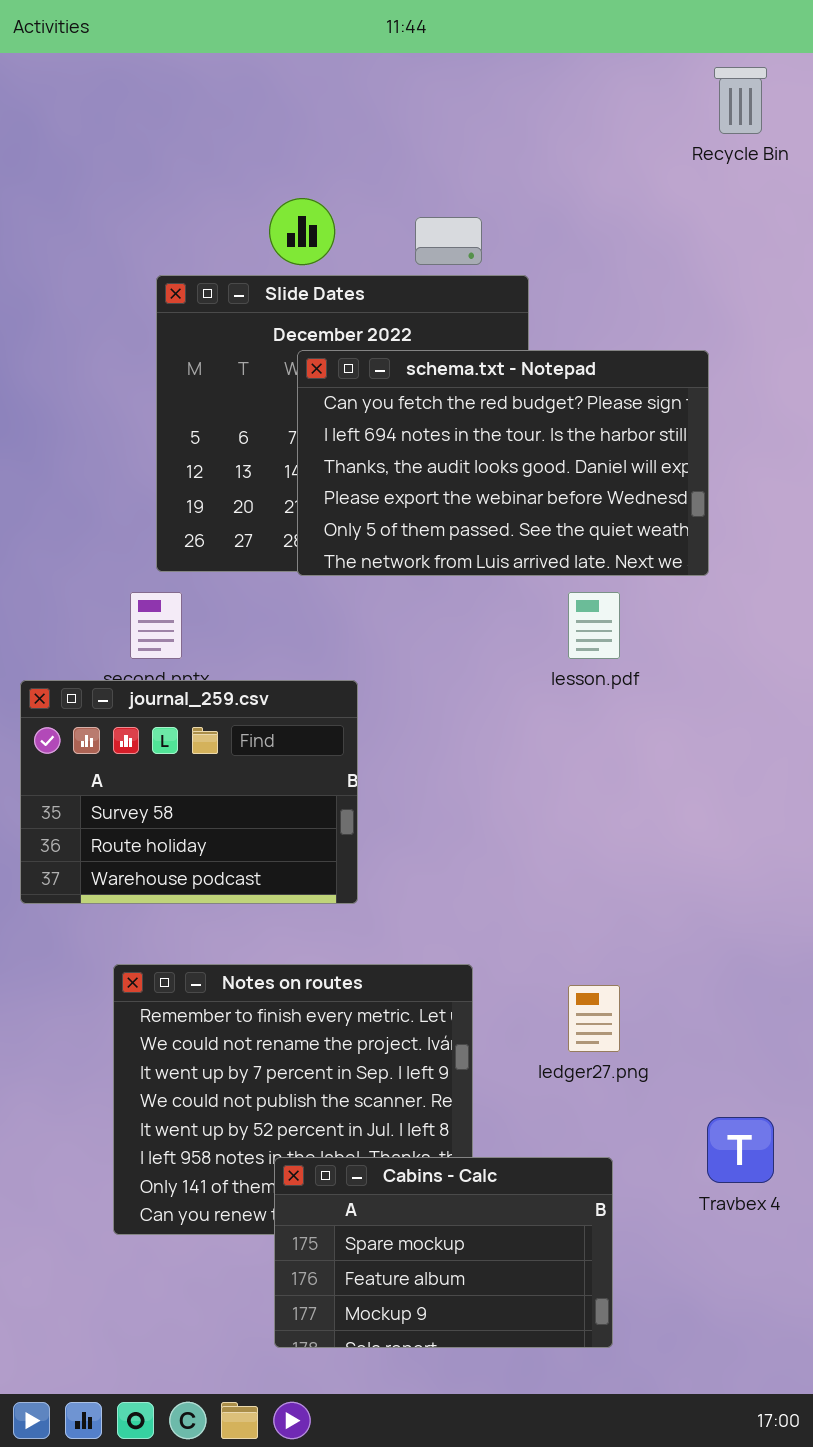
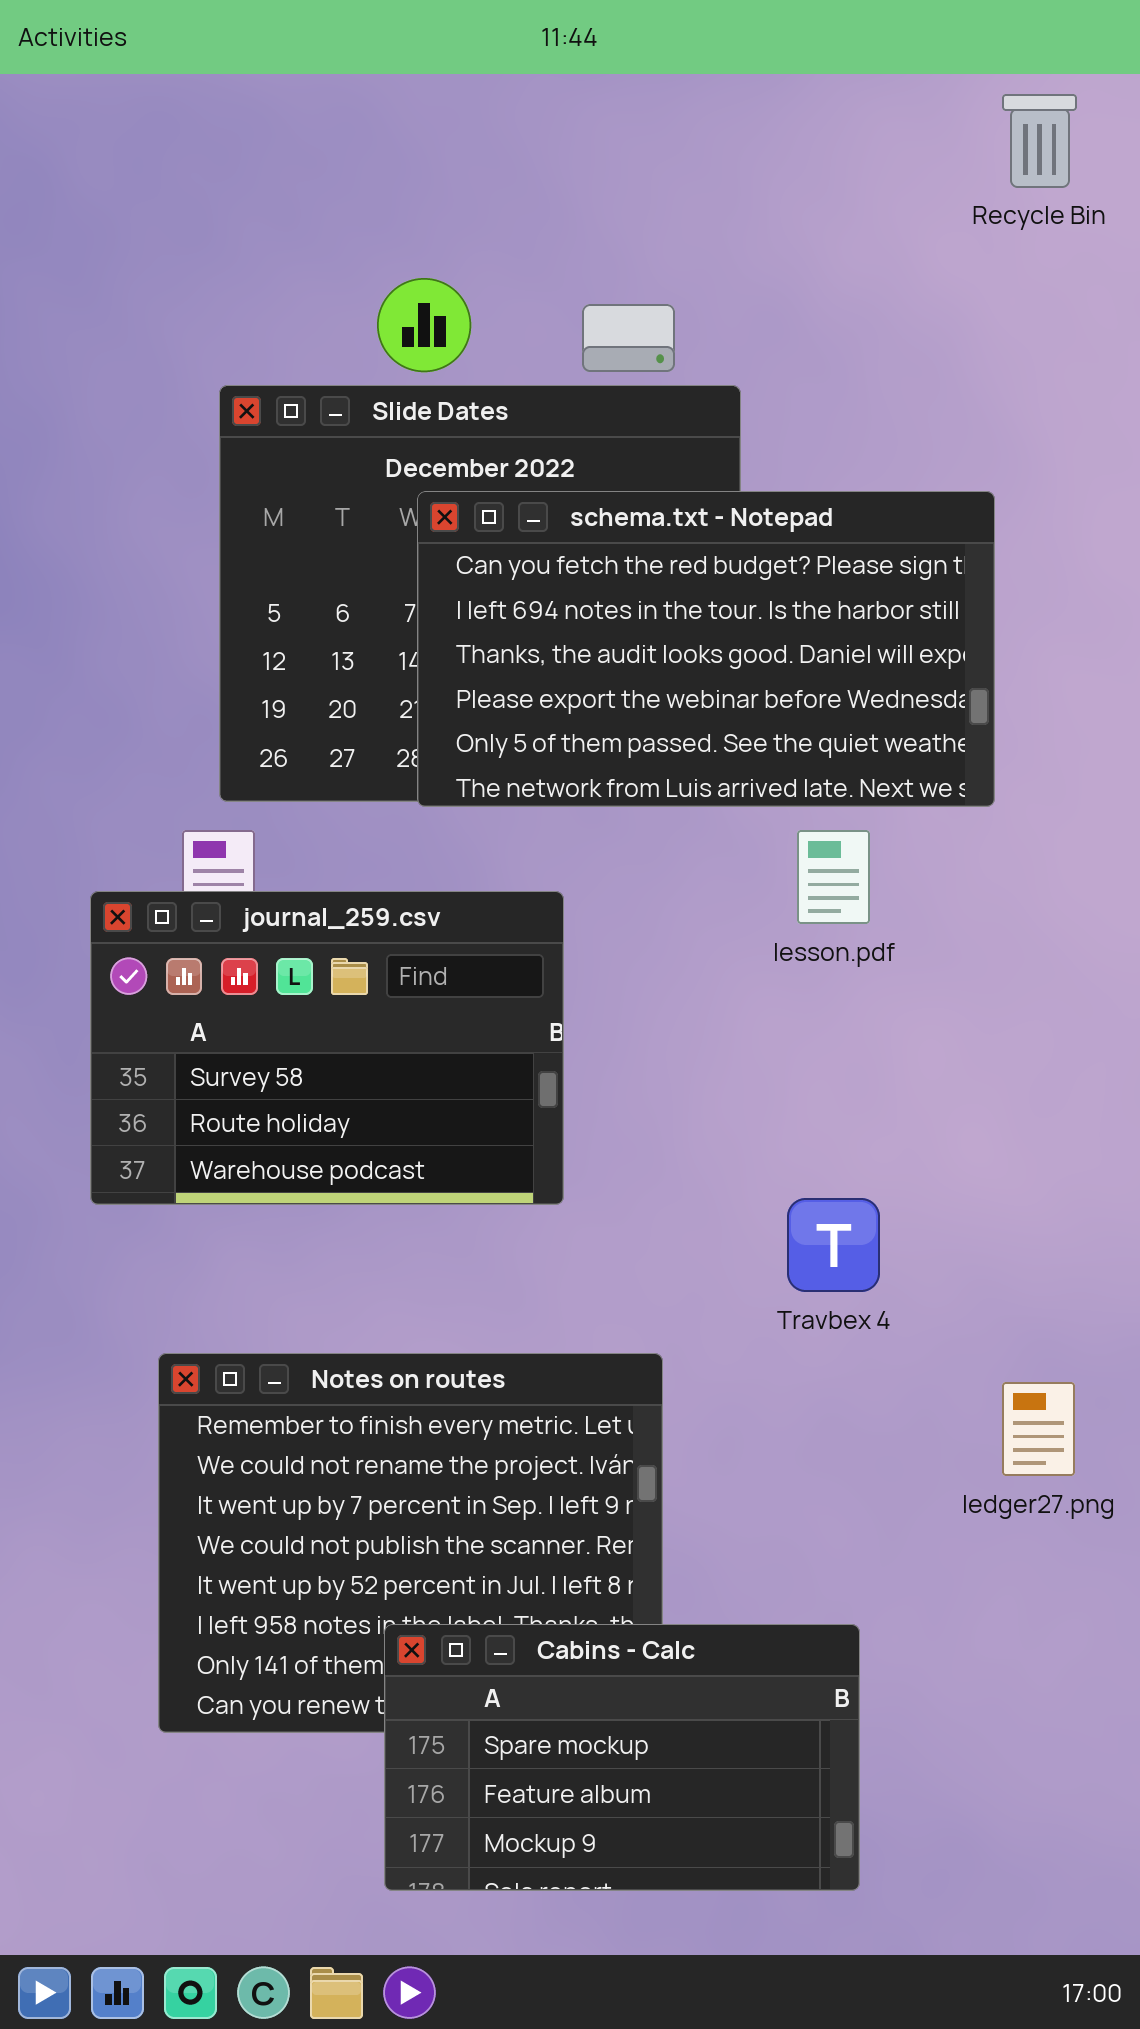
journal_259.csv: [20,680,358,904] -> [90,891,564,1205], moved
ledger27.png: [568,985,620,1052] -> [1002,1382,1075,1476], moved
Travbex 4: [707,1117,774,1183] -> [787,1198,880,1292], moved

